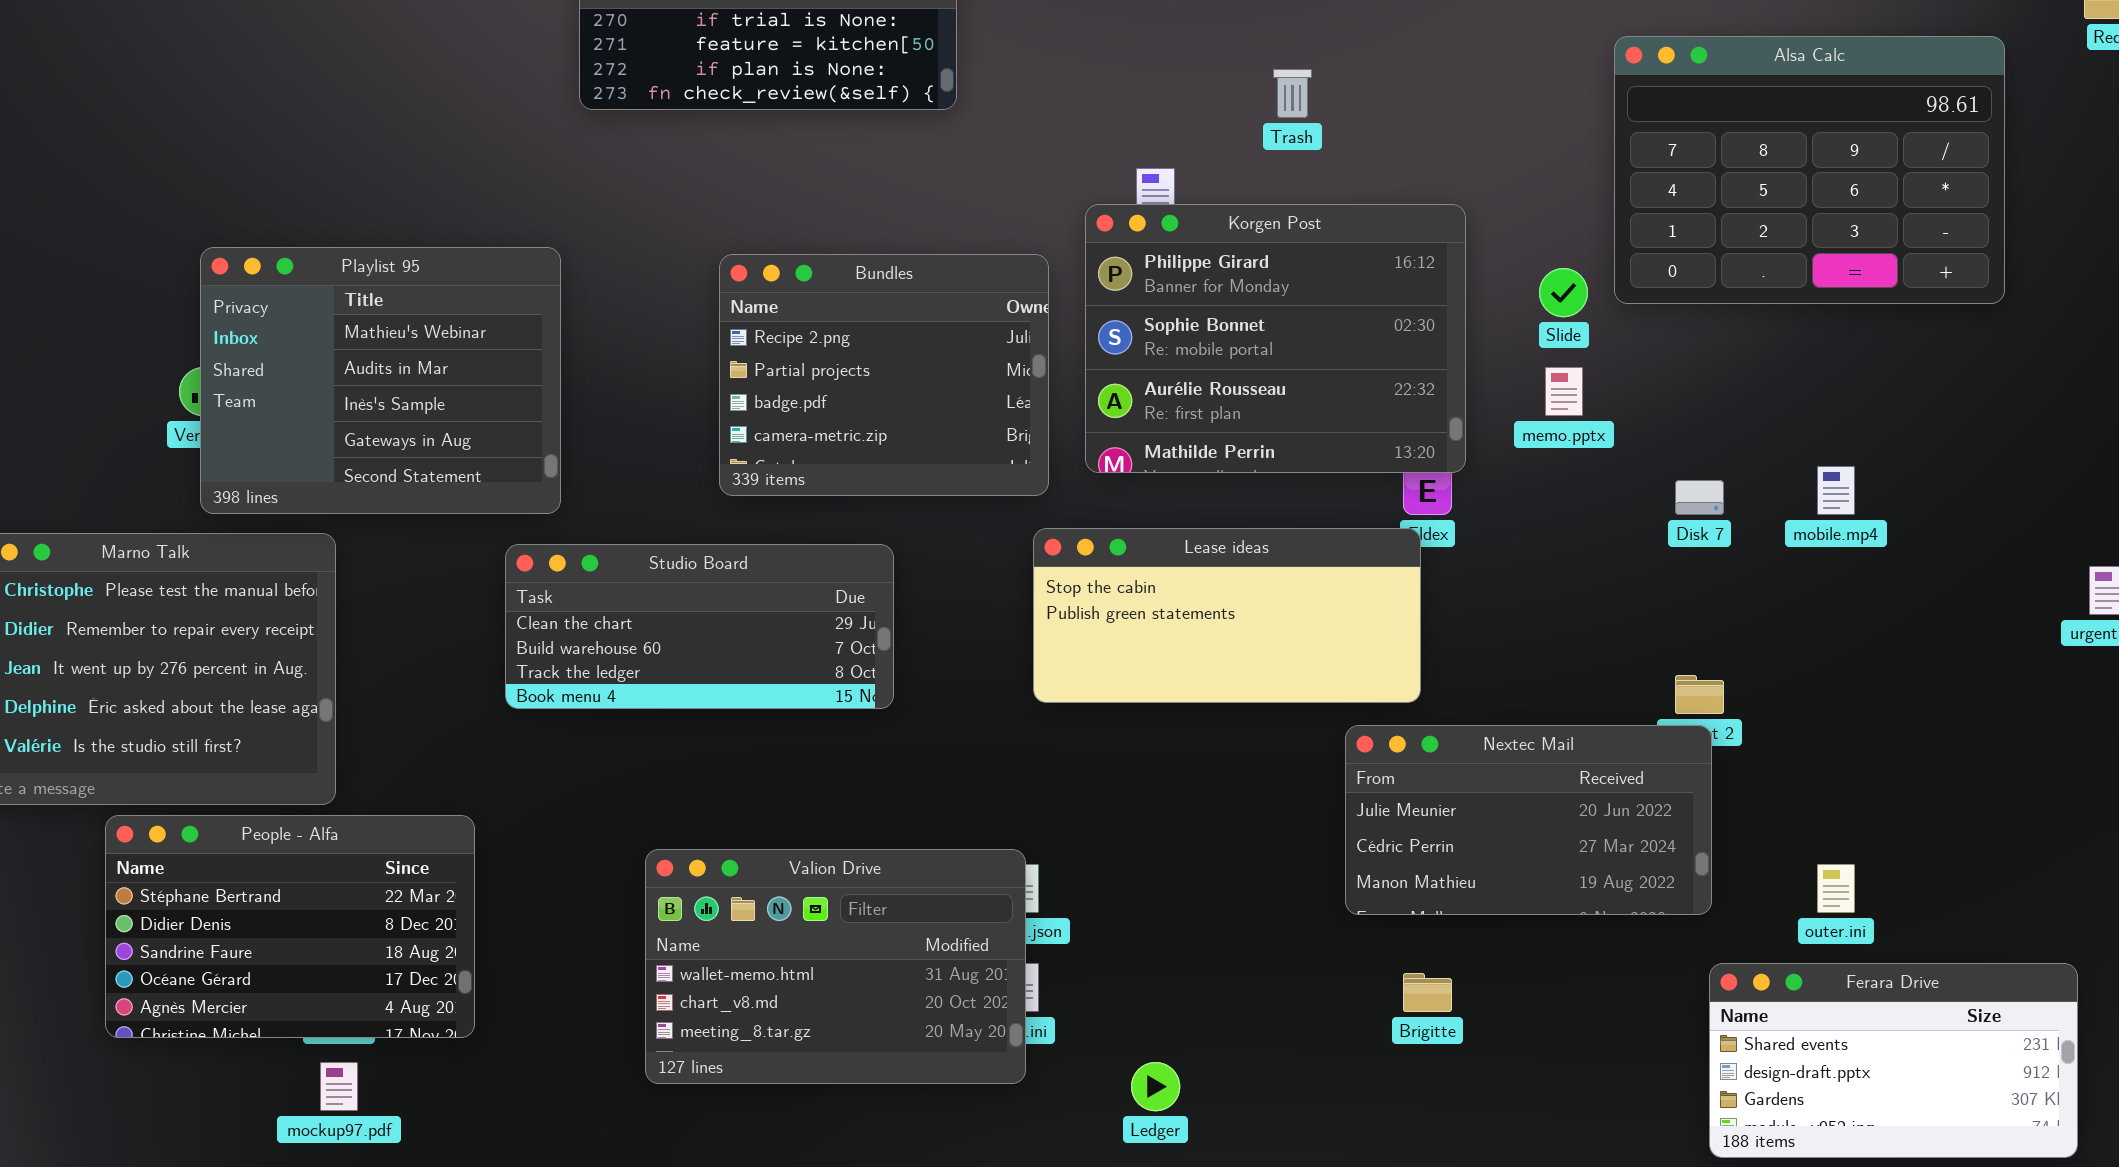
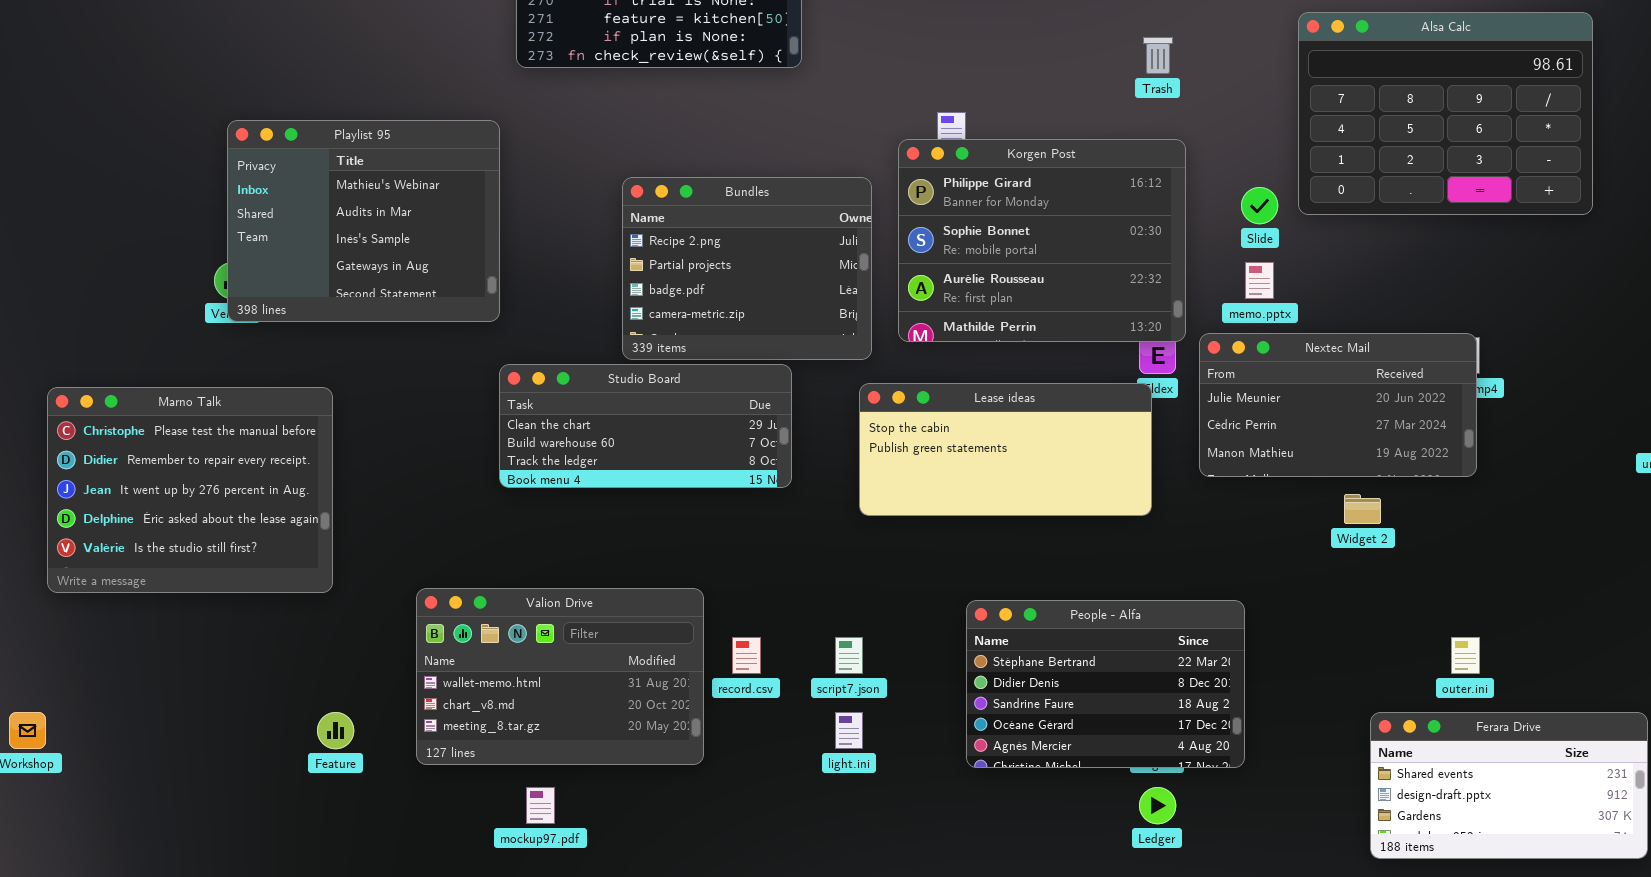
Trash: [1273,69,1312,118] -> [1143,37,1173,74], moved
Playlist 95: [200,247,561,514] -> [227,120,500,322], moved
Studio Board: [505,544,894,709] -> [499,364,792,488], moved
Nextec Mail: [1345,725,1712,915] -> [1199,333,1477,477], moved
People - Alfa: [105,815,475,1038] -> [966,600,1245,768], moved
Valion Drive: [645,849,1026,1084] -> [416,588,704,765], moved
mockup97.pdf: [320,1062,358,1111] -> [526,787,555,824], moved
Ledger: [1131,1062,1180,1111] -> [1139,787,1176,824], moved

